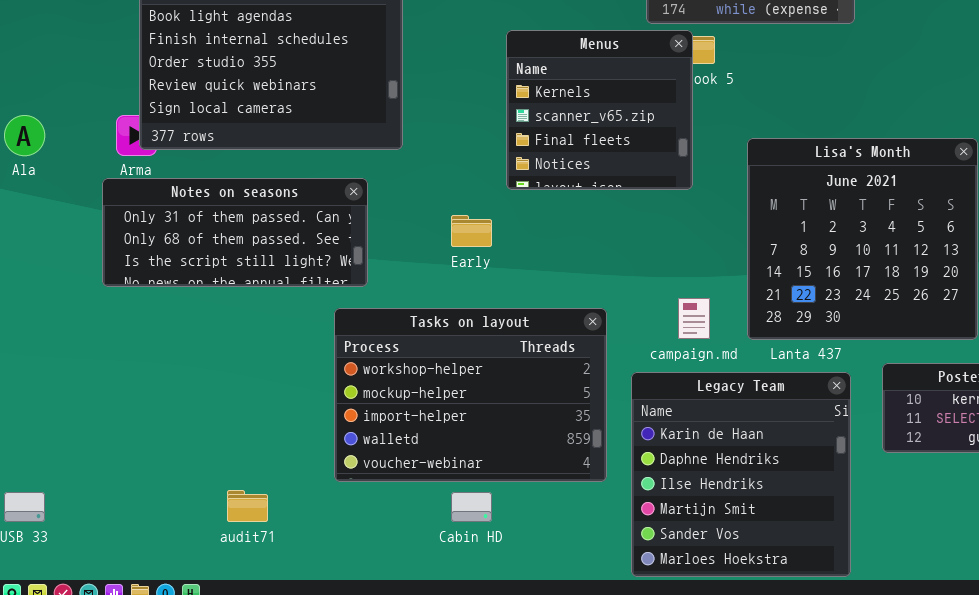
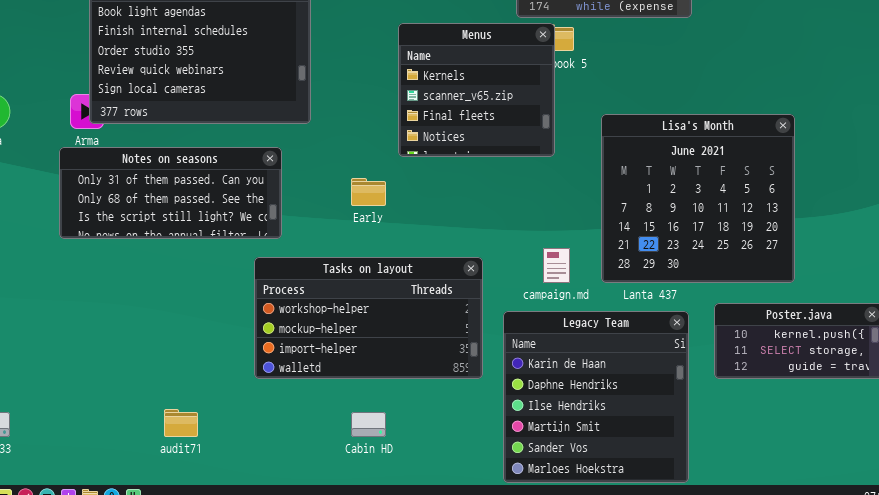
Tasks on layout: [334,308,607,482] -> [254,257,483,379], resized

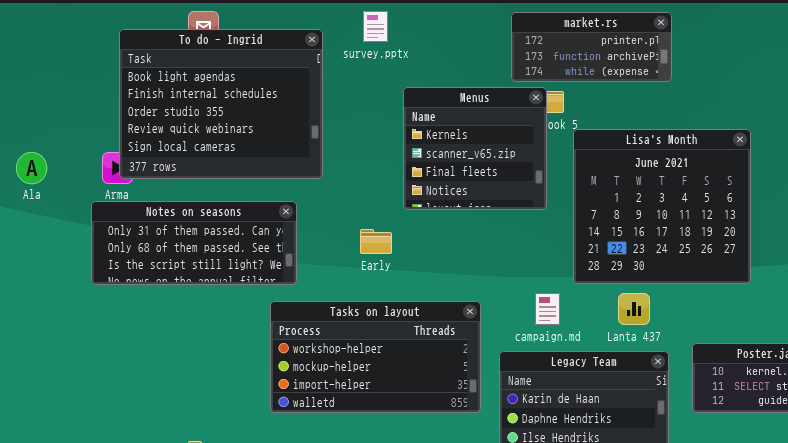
Lisa's Month: [601,114,795,283] -> [573,129,751,284], moved

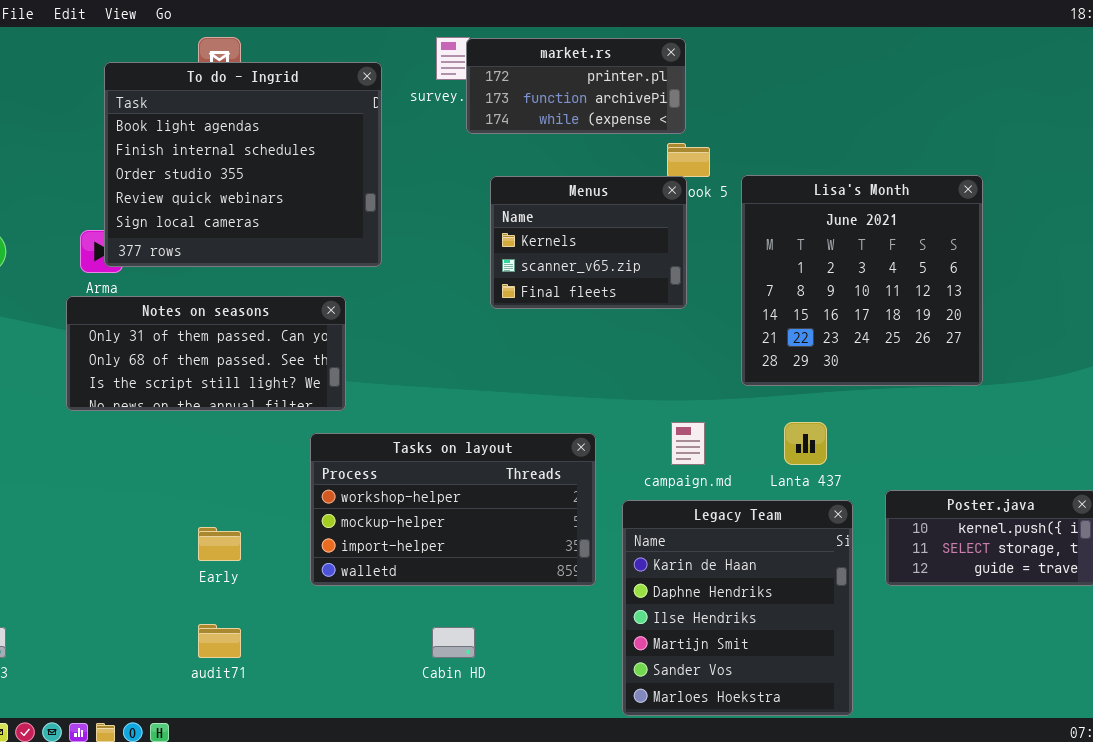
market.rs: [511,12,672,82] -> [466,38,686,134], moved
Menus: [403,87,547,210] -> [490,176,687,309], resized
Lisa's Month: [573,129,751,284] -> [741,175,983,386], moved
Early: [360,229,392,254] -> [198,527,241,561], moved

